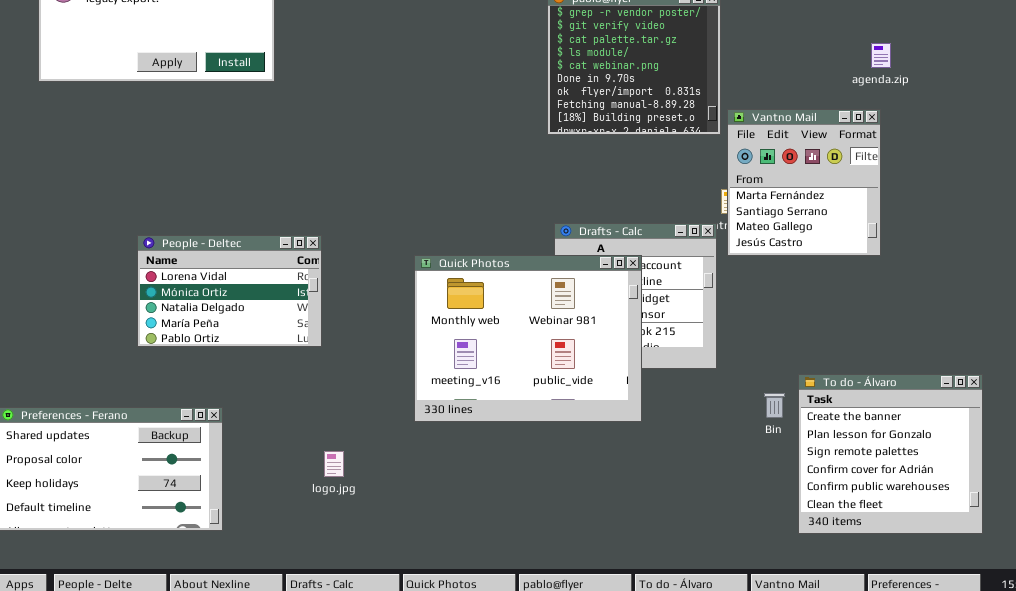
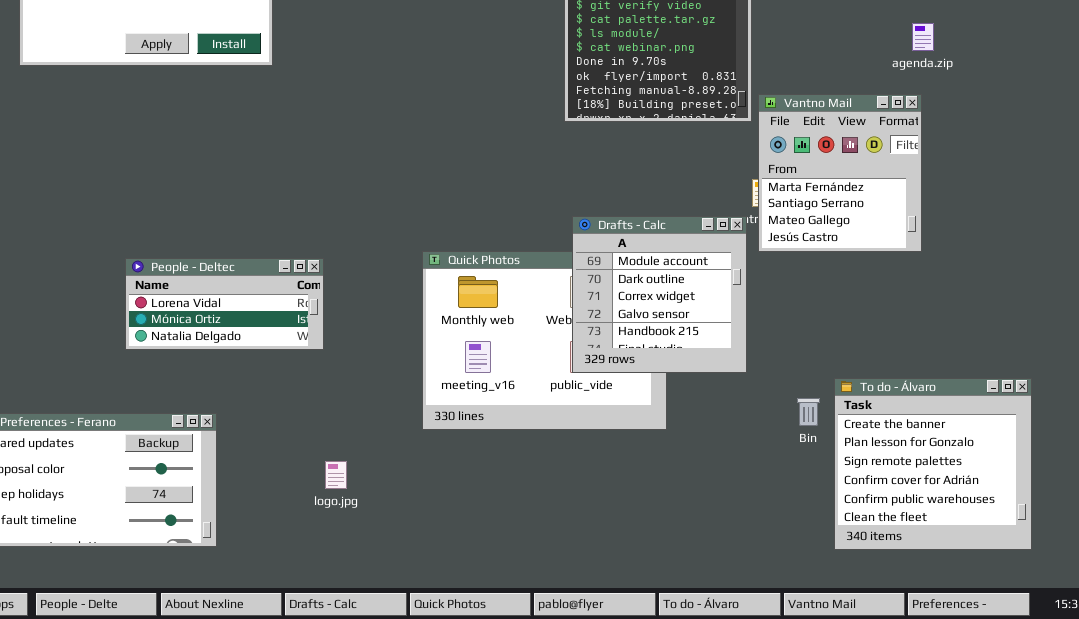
Drafts - Calc: [554,223,717,369] -> [572,216,747,373], raised
People - Deltec: [137,235,322,347] -> [125,258,324,350], resized

